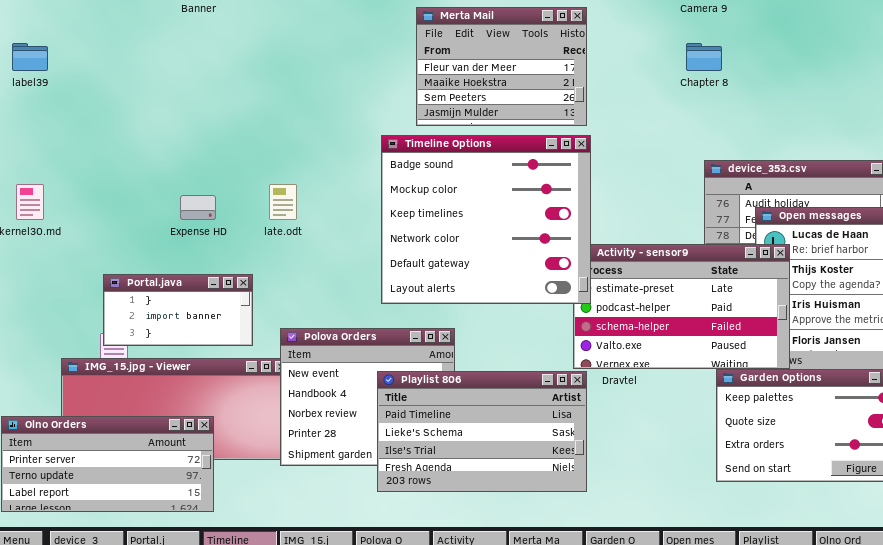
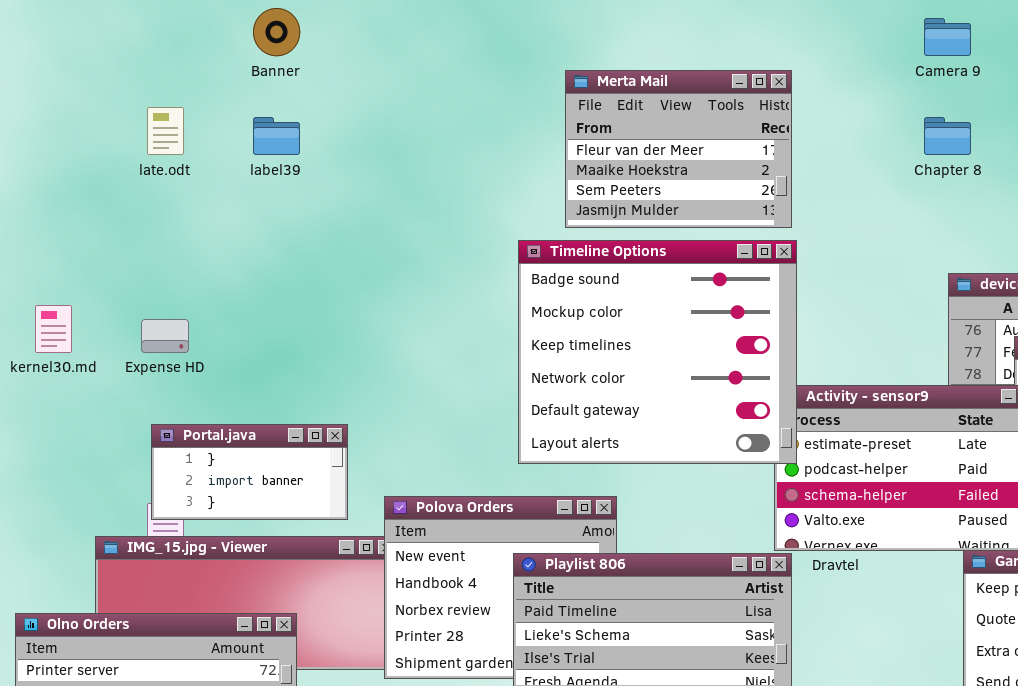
label39: [12,43,48,71] -> [253,117,300,155], moved
late.odt: [269,184,297,220] -> [147,107,184,155], moved
Expense HD: [180,195,216,220] -> [141,319,189,353], moved

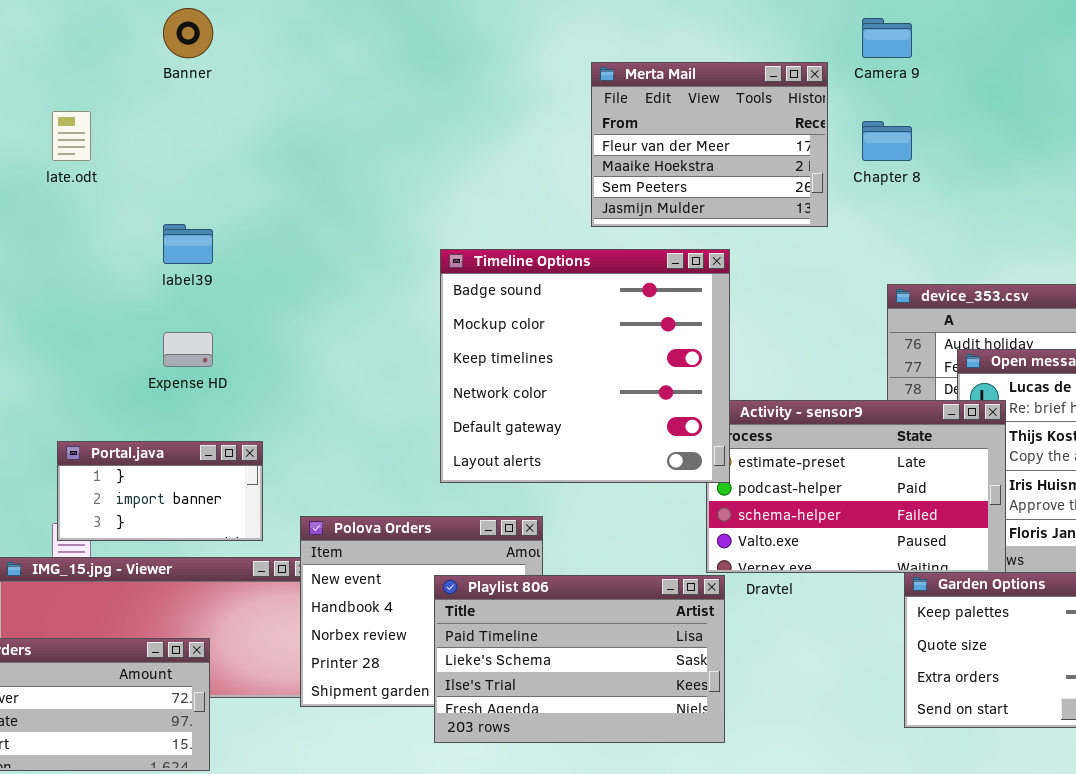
Merta Mail: [565,70,792,228] -> [591,62,828,227], moved
label39: [253,117,300,155] -> [163,224,213,264], moved
Expense HD: [141,319,189,353] -> [163,332,213,367], moved

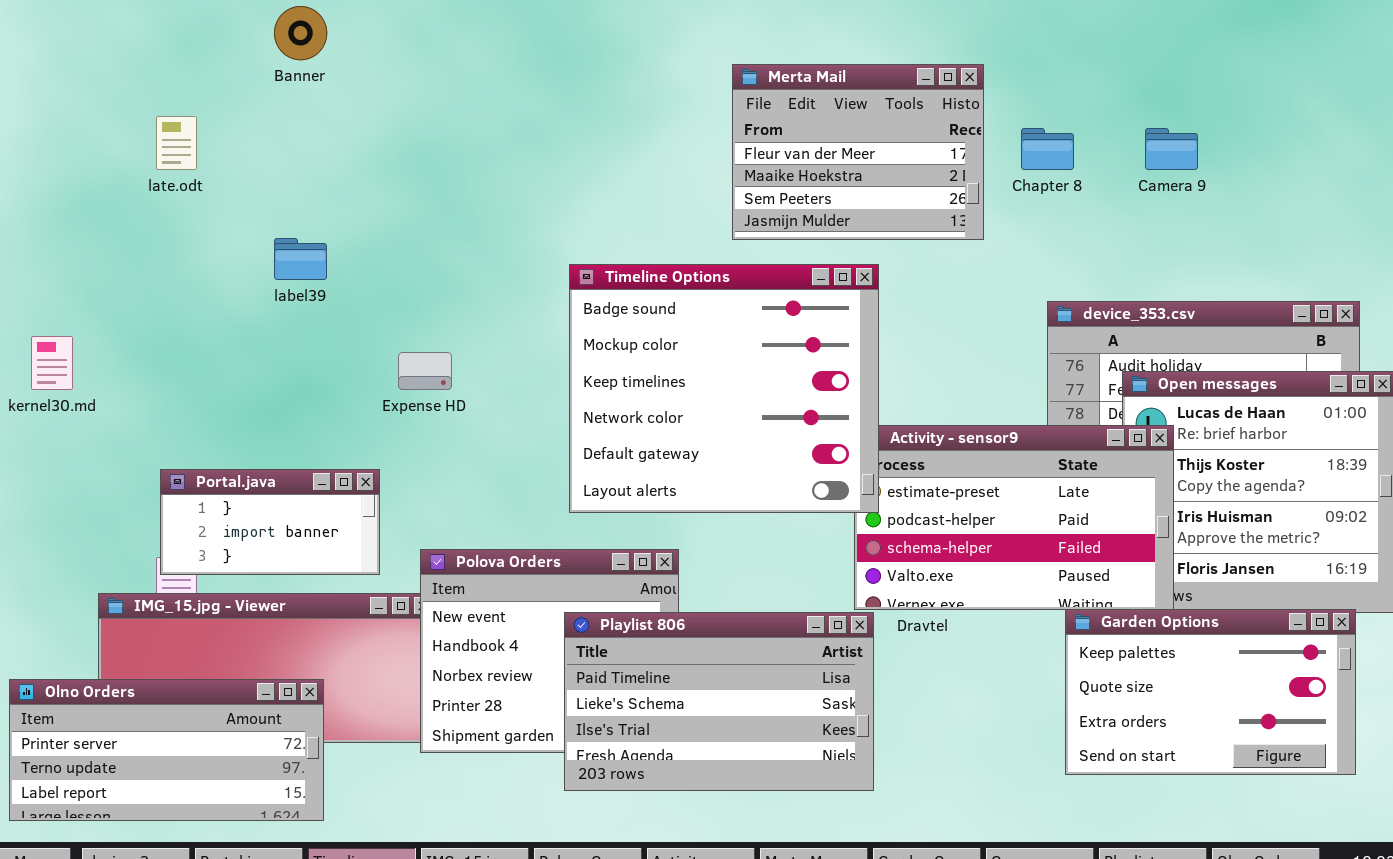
Camera 9: [862,18,912,58] -> [1145,128,1198,170], moved
Expense HD: [163,332,213,367] -> [398,352,452,390], moved

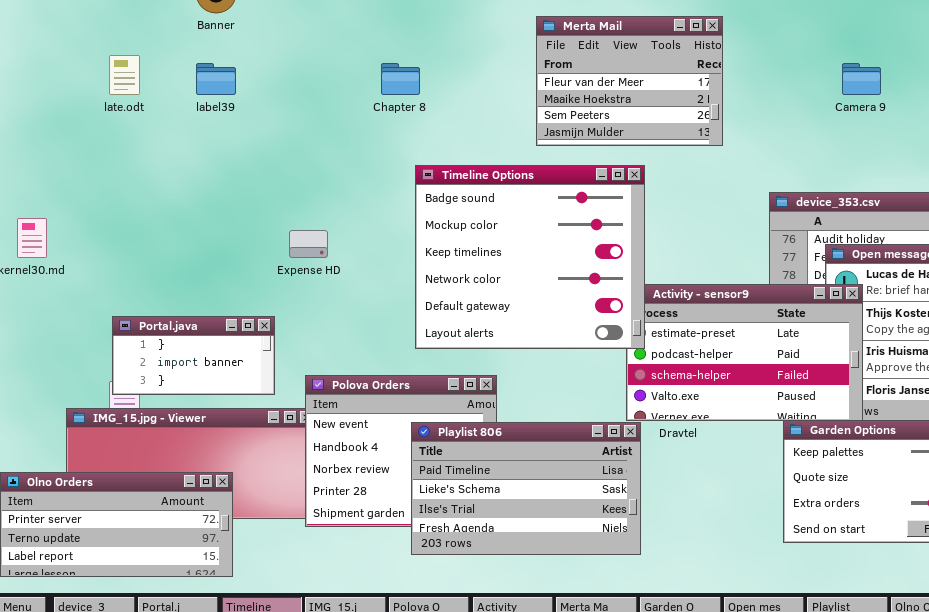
Chapter 8: [1021,128,1074,170] -> [381,63,420,95], moved
label39: [274,238,327,280] -> [196,63,236,95], moved

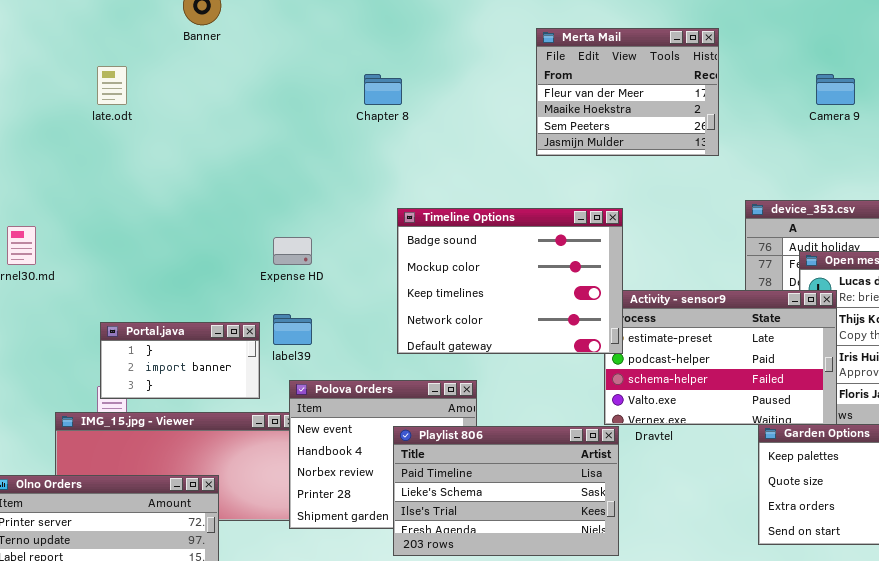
Merta Mail: [536,16,723,146] -> [536,28,719,156], moved
label39: [196,63,236,95] -> [273,314,312,345], moved
Timeline Options: [415,165,645,349] -> [397,208,623,354], resized

